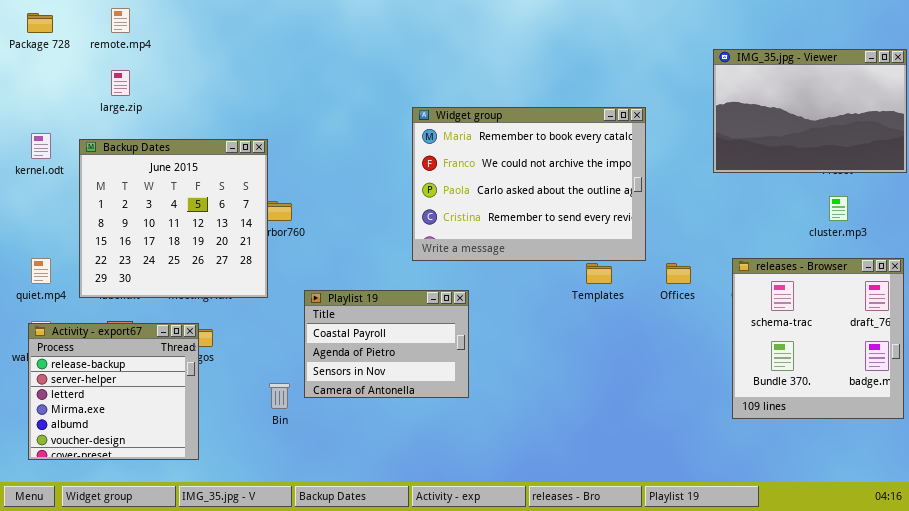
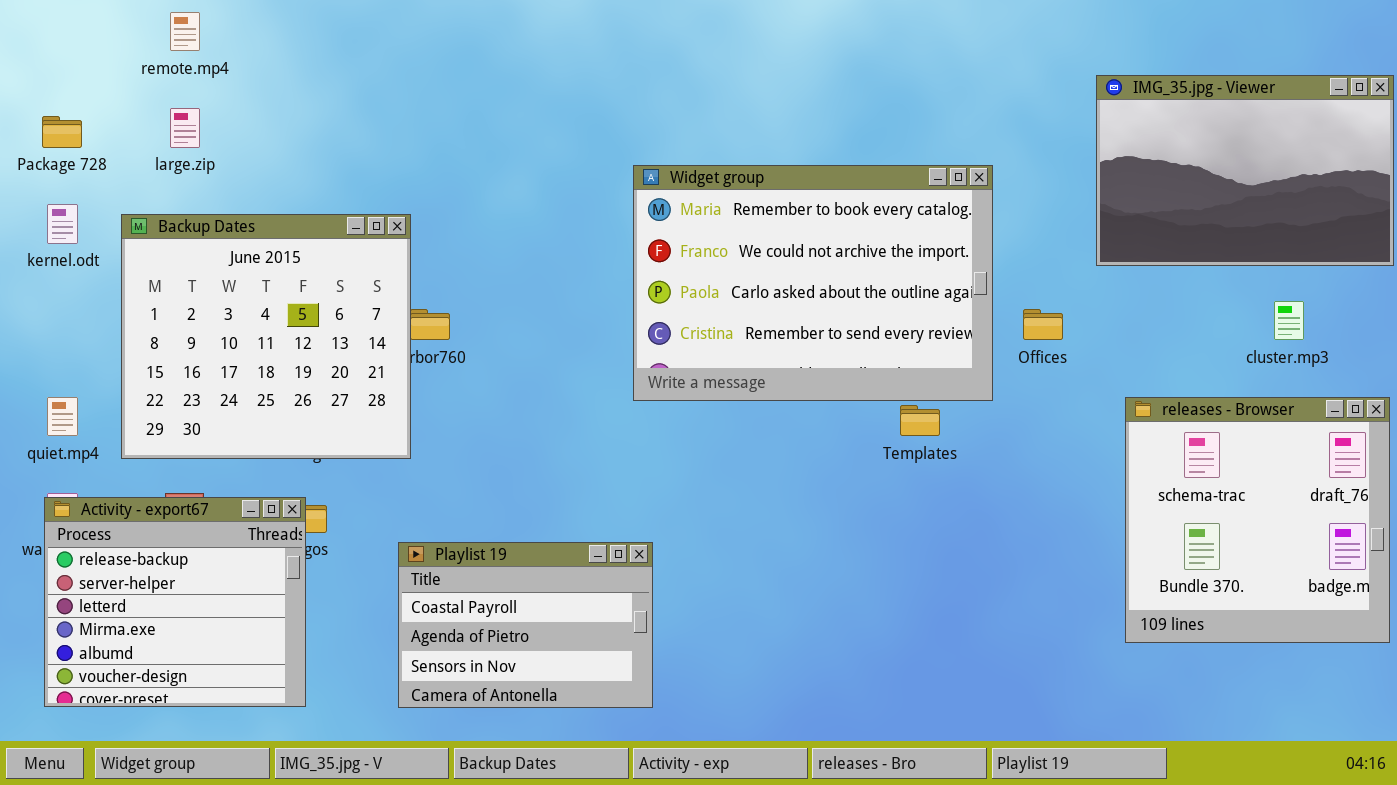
Package 728: [27,13,53,33] -> [42,116,82,148], moved
Offices: [666,263,691,284] -> [1023,309,1063,340], moved
Playlist 19: [304,290,469,398] -> [398,542,653,708], moved

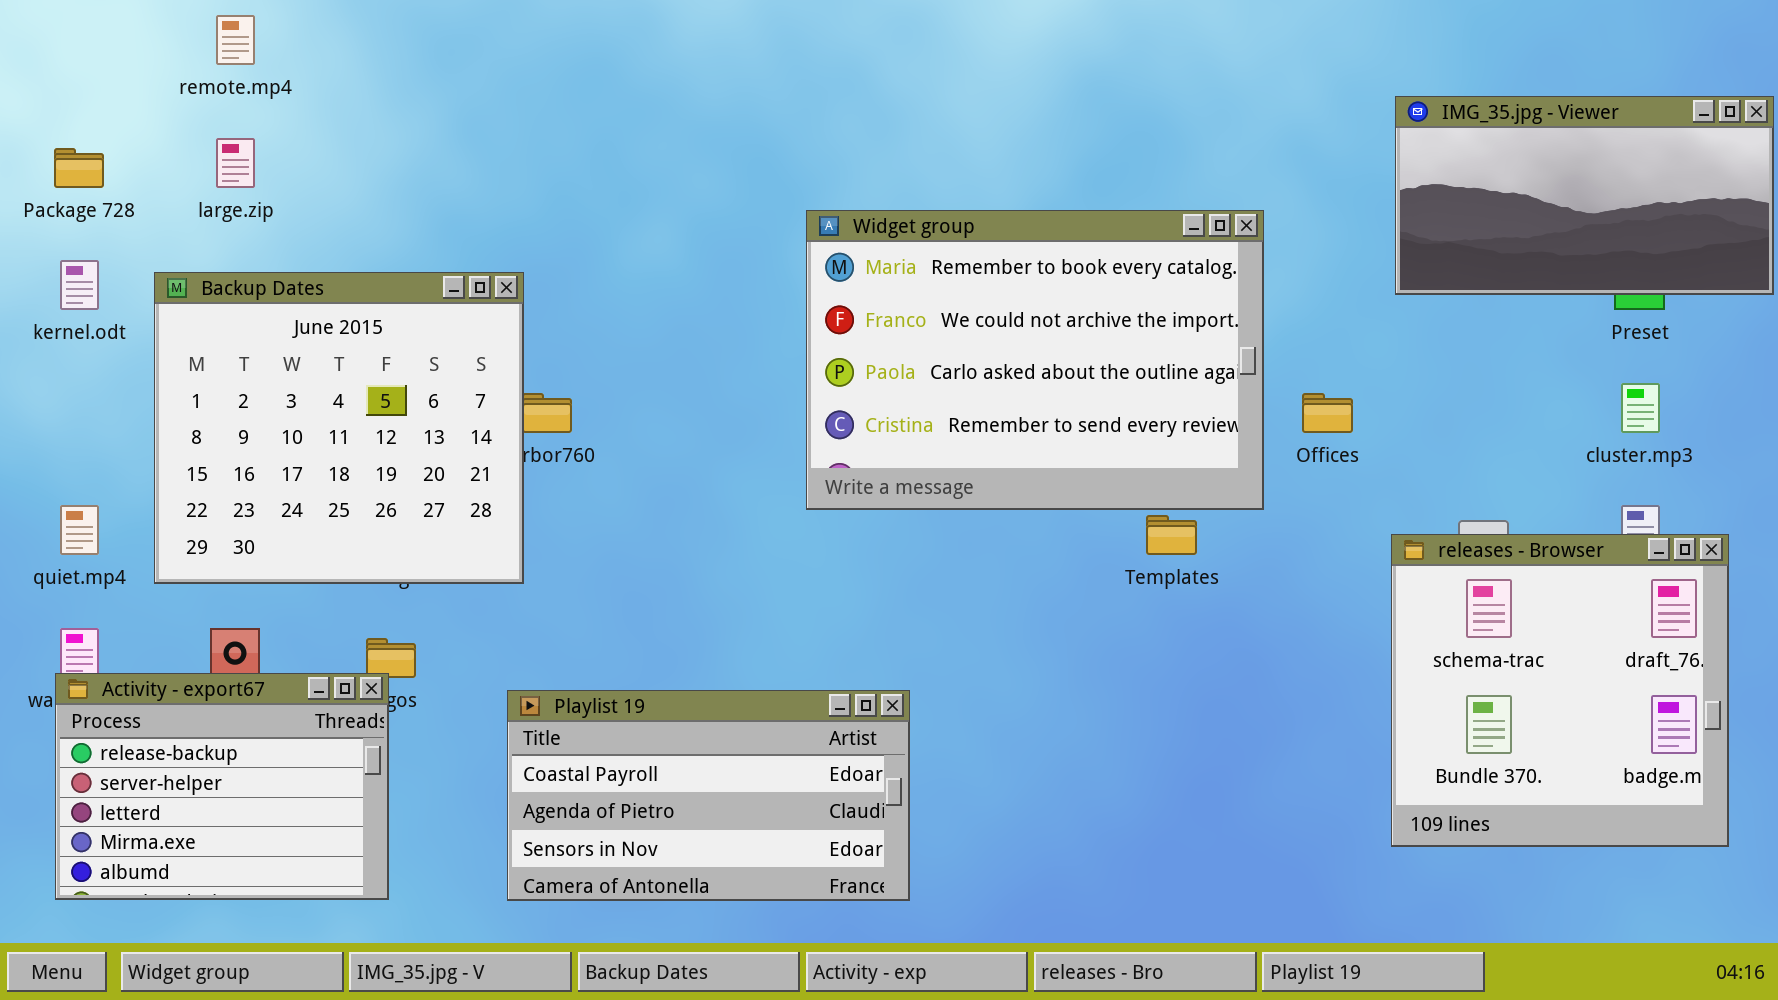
IMG_35.jpg - Viewer: [1096,75,1394,266] -> [1395,96,1774,295], resized
releases - Browser: [1125,397,1390,643] -> [1391,534,1729,847], moved
Activity - export67: [44,497,306,707] -> [55,673,389,900], resized
Playlist 19: [398,542,653,708] -> [507,690,910,901], resized

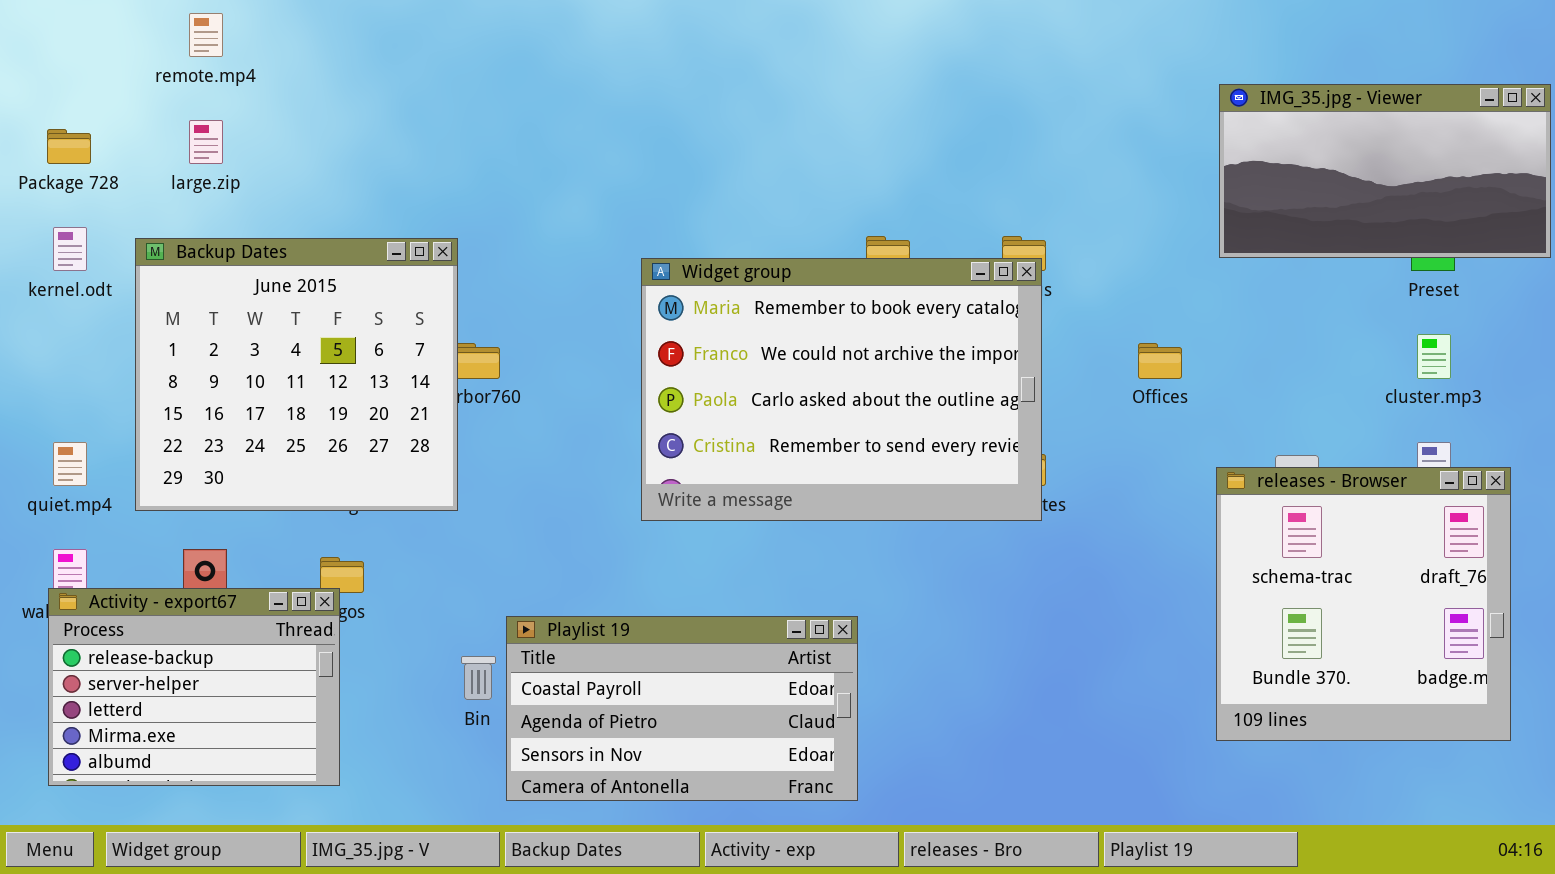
Widget group: [806,210,1264,510] -> [641,258,1042,521], moved
Playlist 19: [507,690,910,901] -> [506,616,858,801], moved

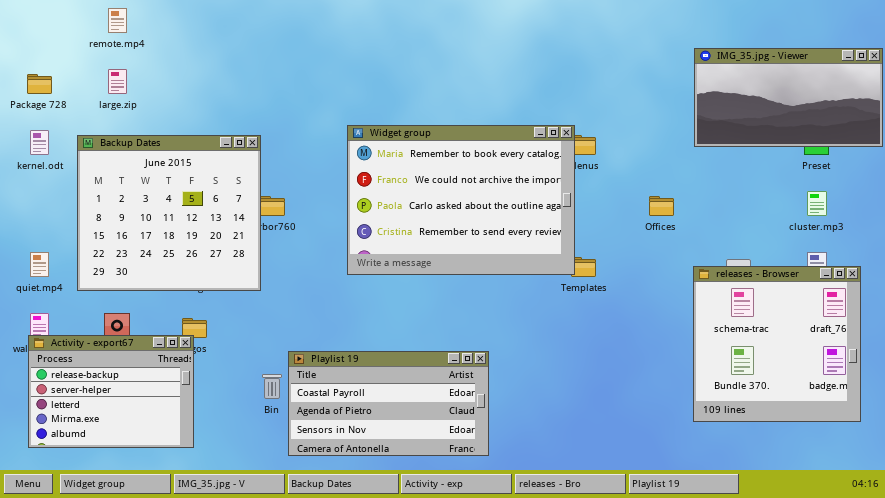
Widget group: [641,258,1042,521] -> [347,125,575,275], moved

